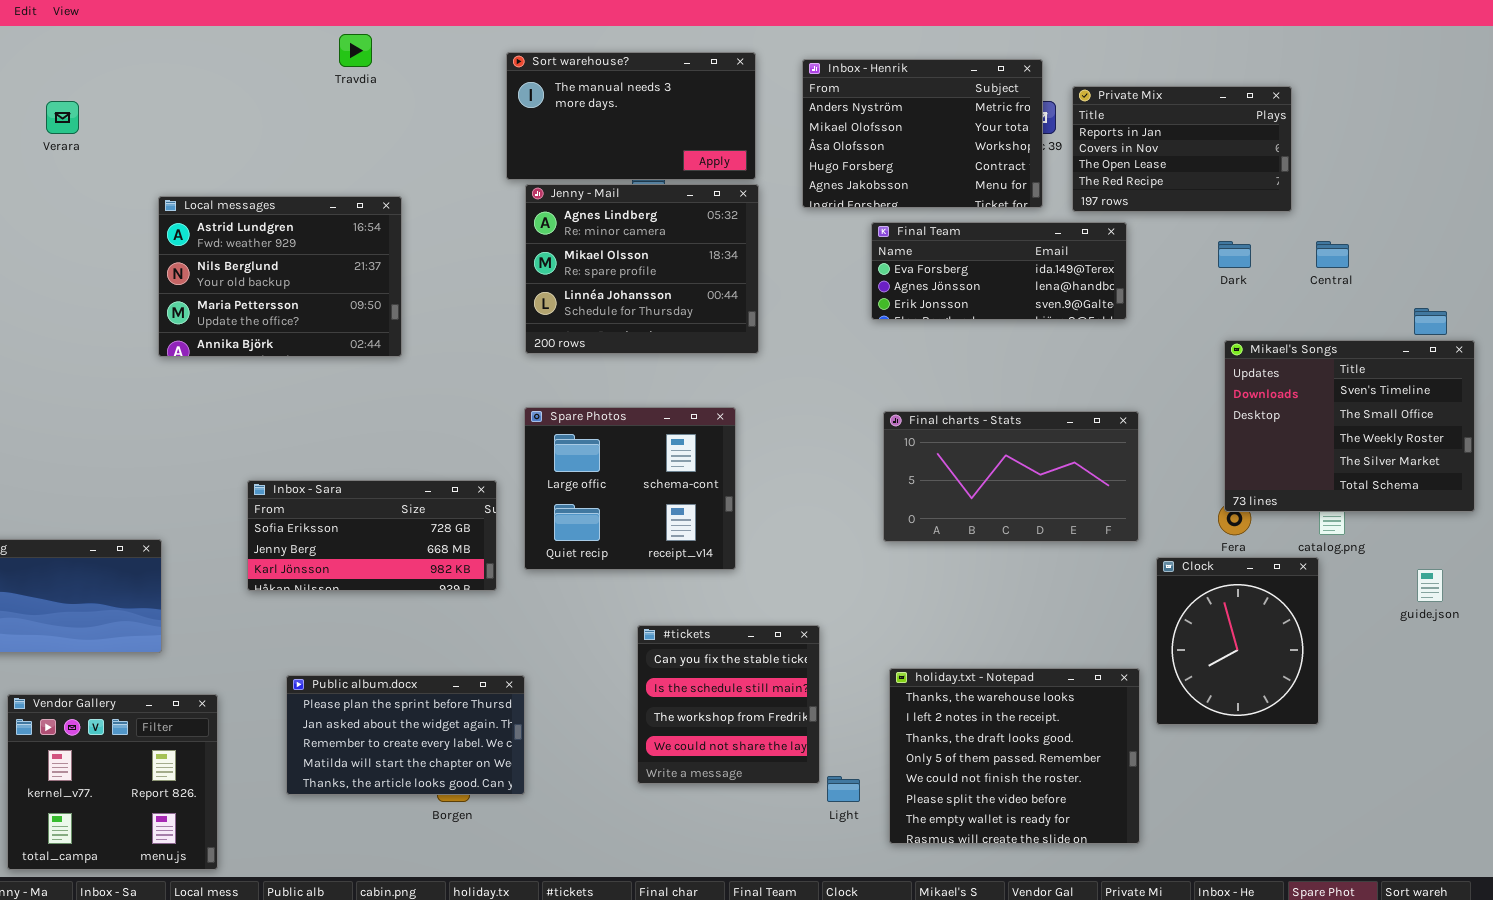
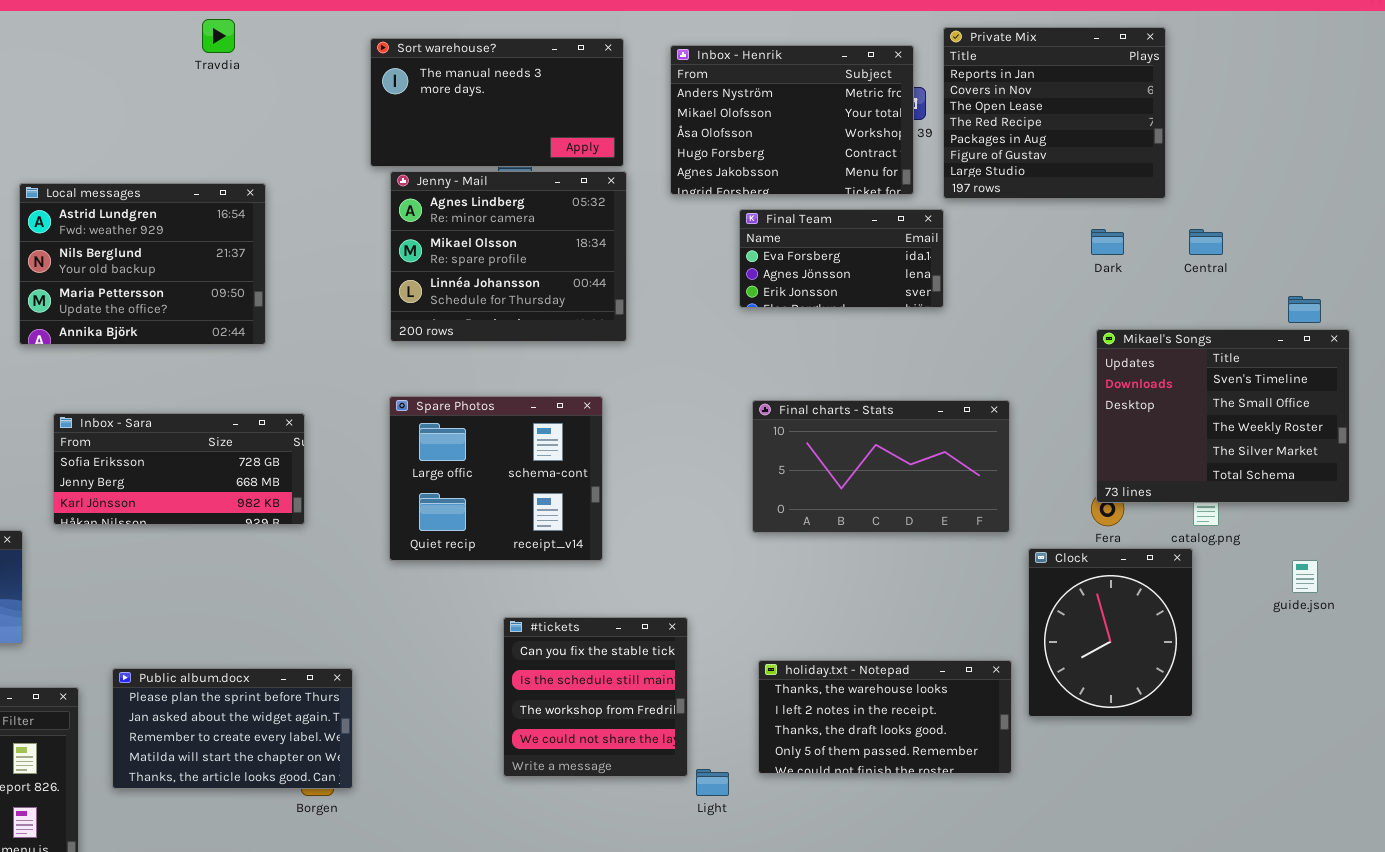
Private Mix: [1072,86,1292,212] -> [943,27,1166,199], resized
Final Team: [871,222,1127,320] -> [739,209,944,308], resized
Inbox - Sara: [247,480,497,591] -> [53,413,305,525], moved
holiday.txt - Notepad: [889,668,1140,844] -> [758,660,1012,774], resized
Public album.docx: [286,675,525,795] -> [112,668,353,789], moved

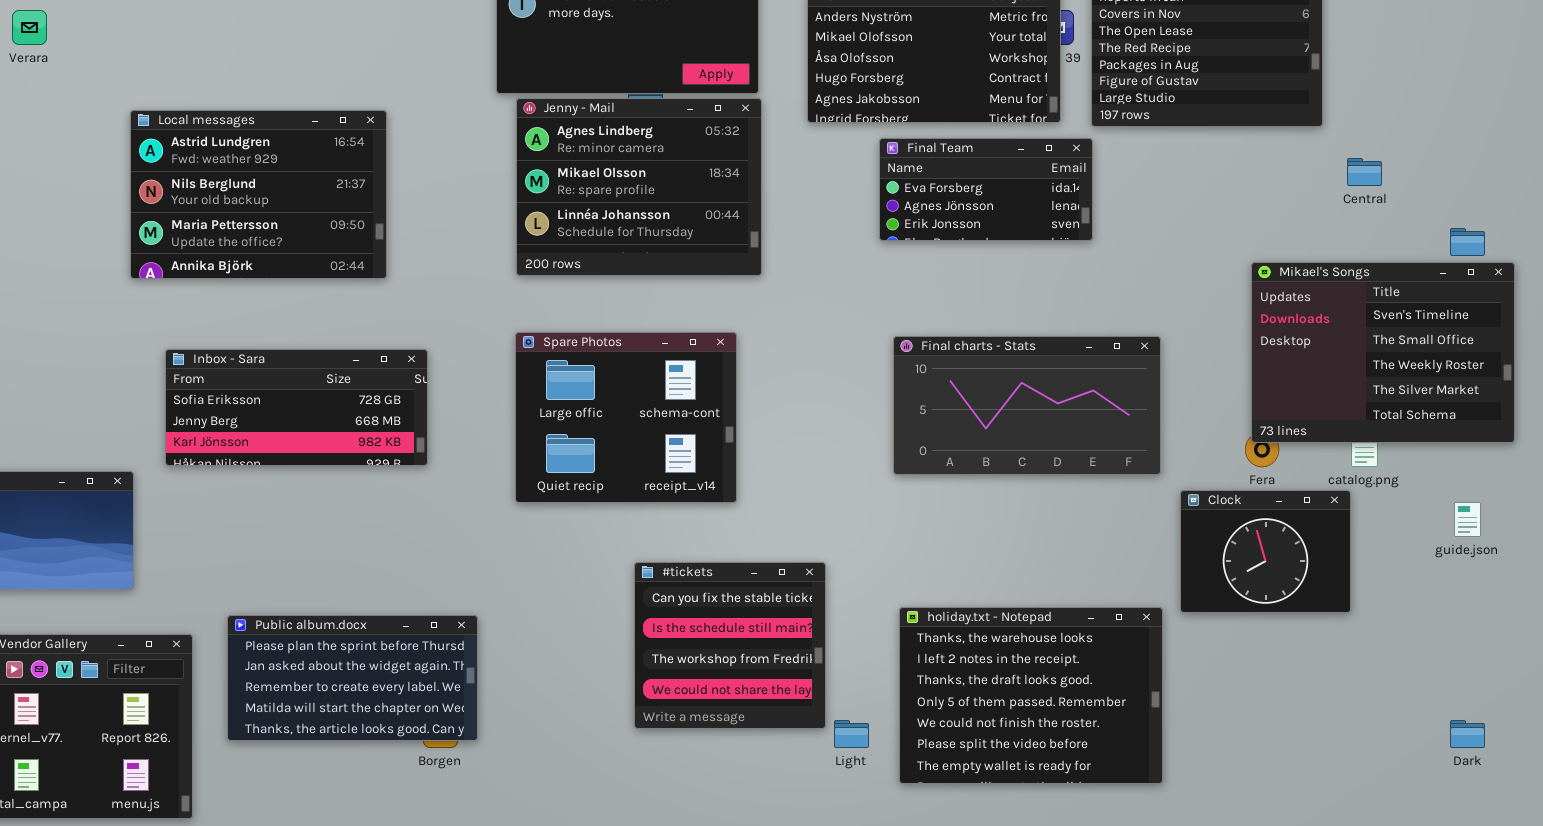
Dark: [1091,229,1124,255] -> [1450,720,1485,748], moved
Clock: [1028,548,1193,717] -> [1180,490,1351,613], resized
holiday.txt - Notepad: [758,660,1012,774] -> [899,607,1163,784], resized

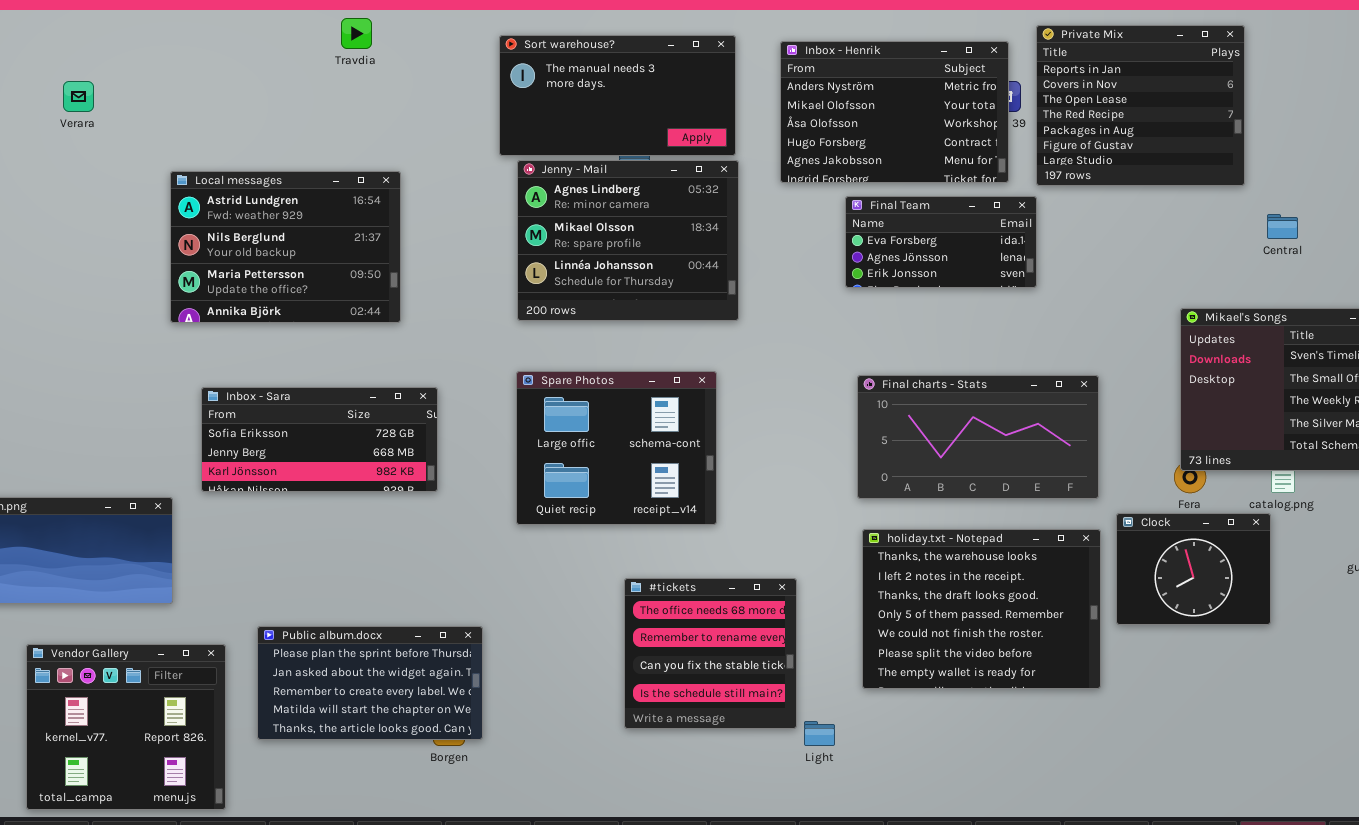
#tickets: [634,562,826,729] -> [624,578,797,729], scrolled up 2 rows
holiday.txt - Notepad: [899,607,1163,784] -> [862,529,1101,689], moved

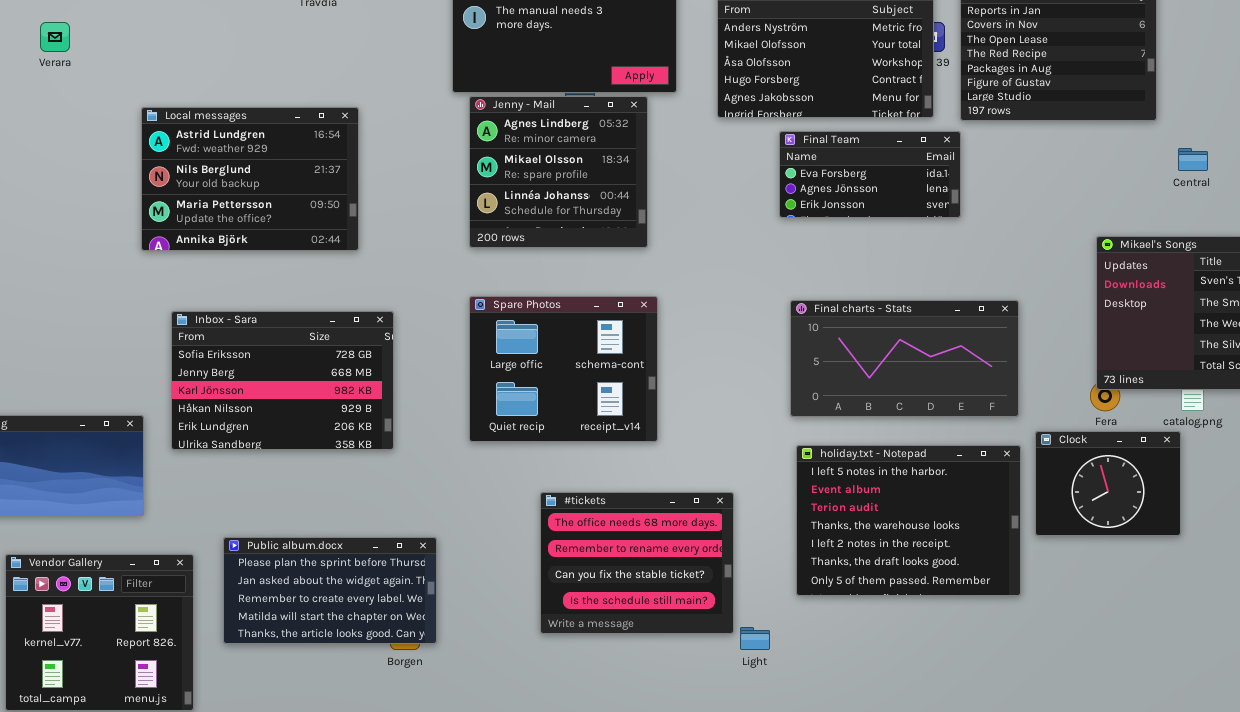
Jenny - Mail: [517,160,739,321] -> [469,96,648,248], resized
Inbox - Sara: [201,387,438,492] -> [171,311,394,450], resized
holiday.txt - Notepad: [862,529,1101,689] -> [796,445,1021,596], scrolled up 3 rows
#tickets: [624,578,797,729] -> [540,492,734,634], resized

